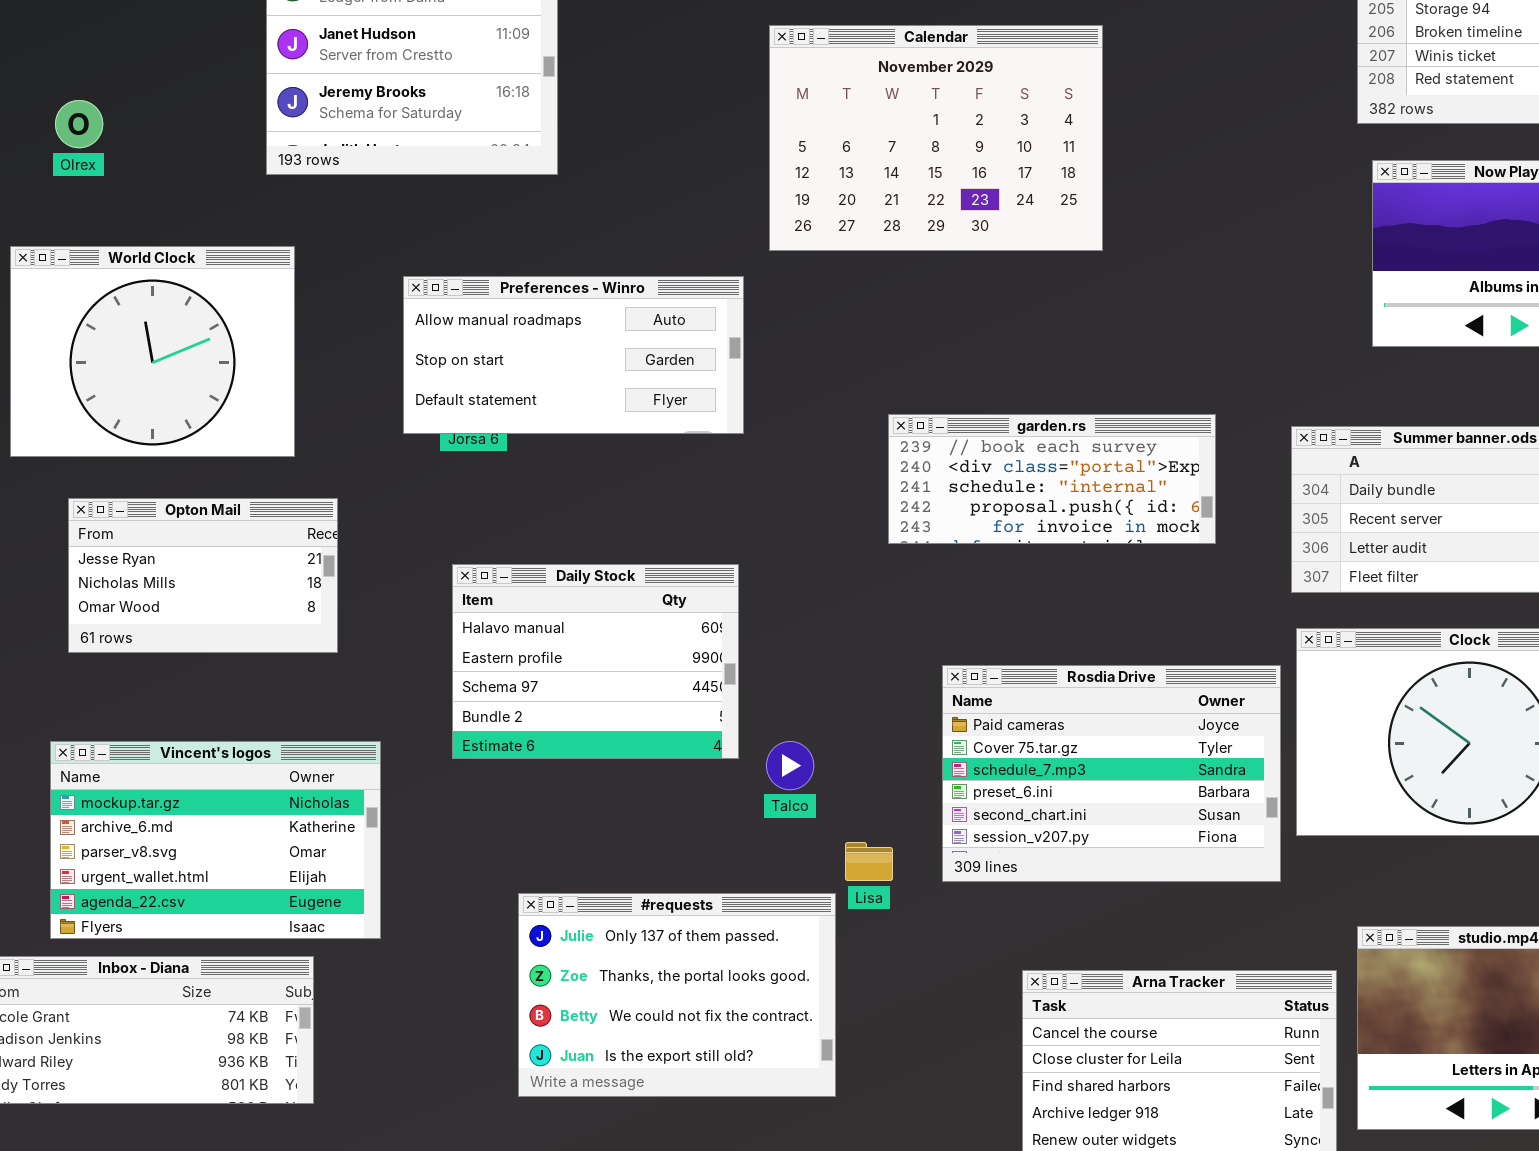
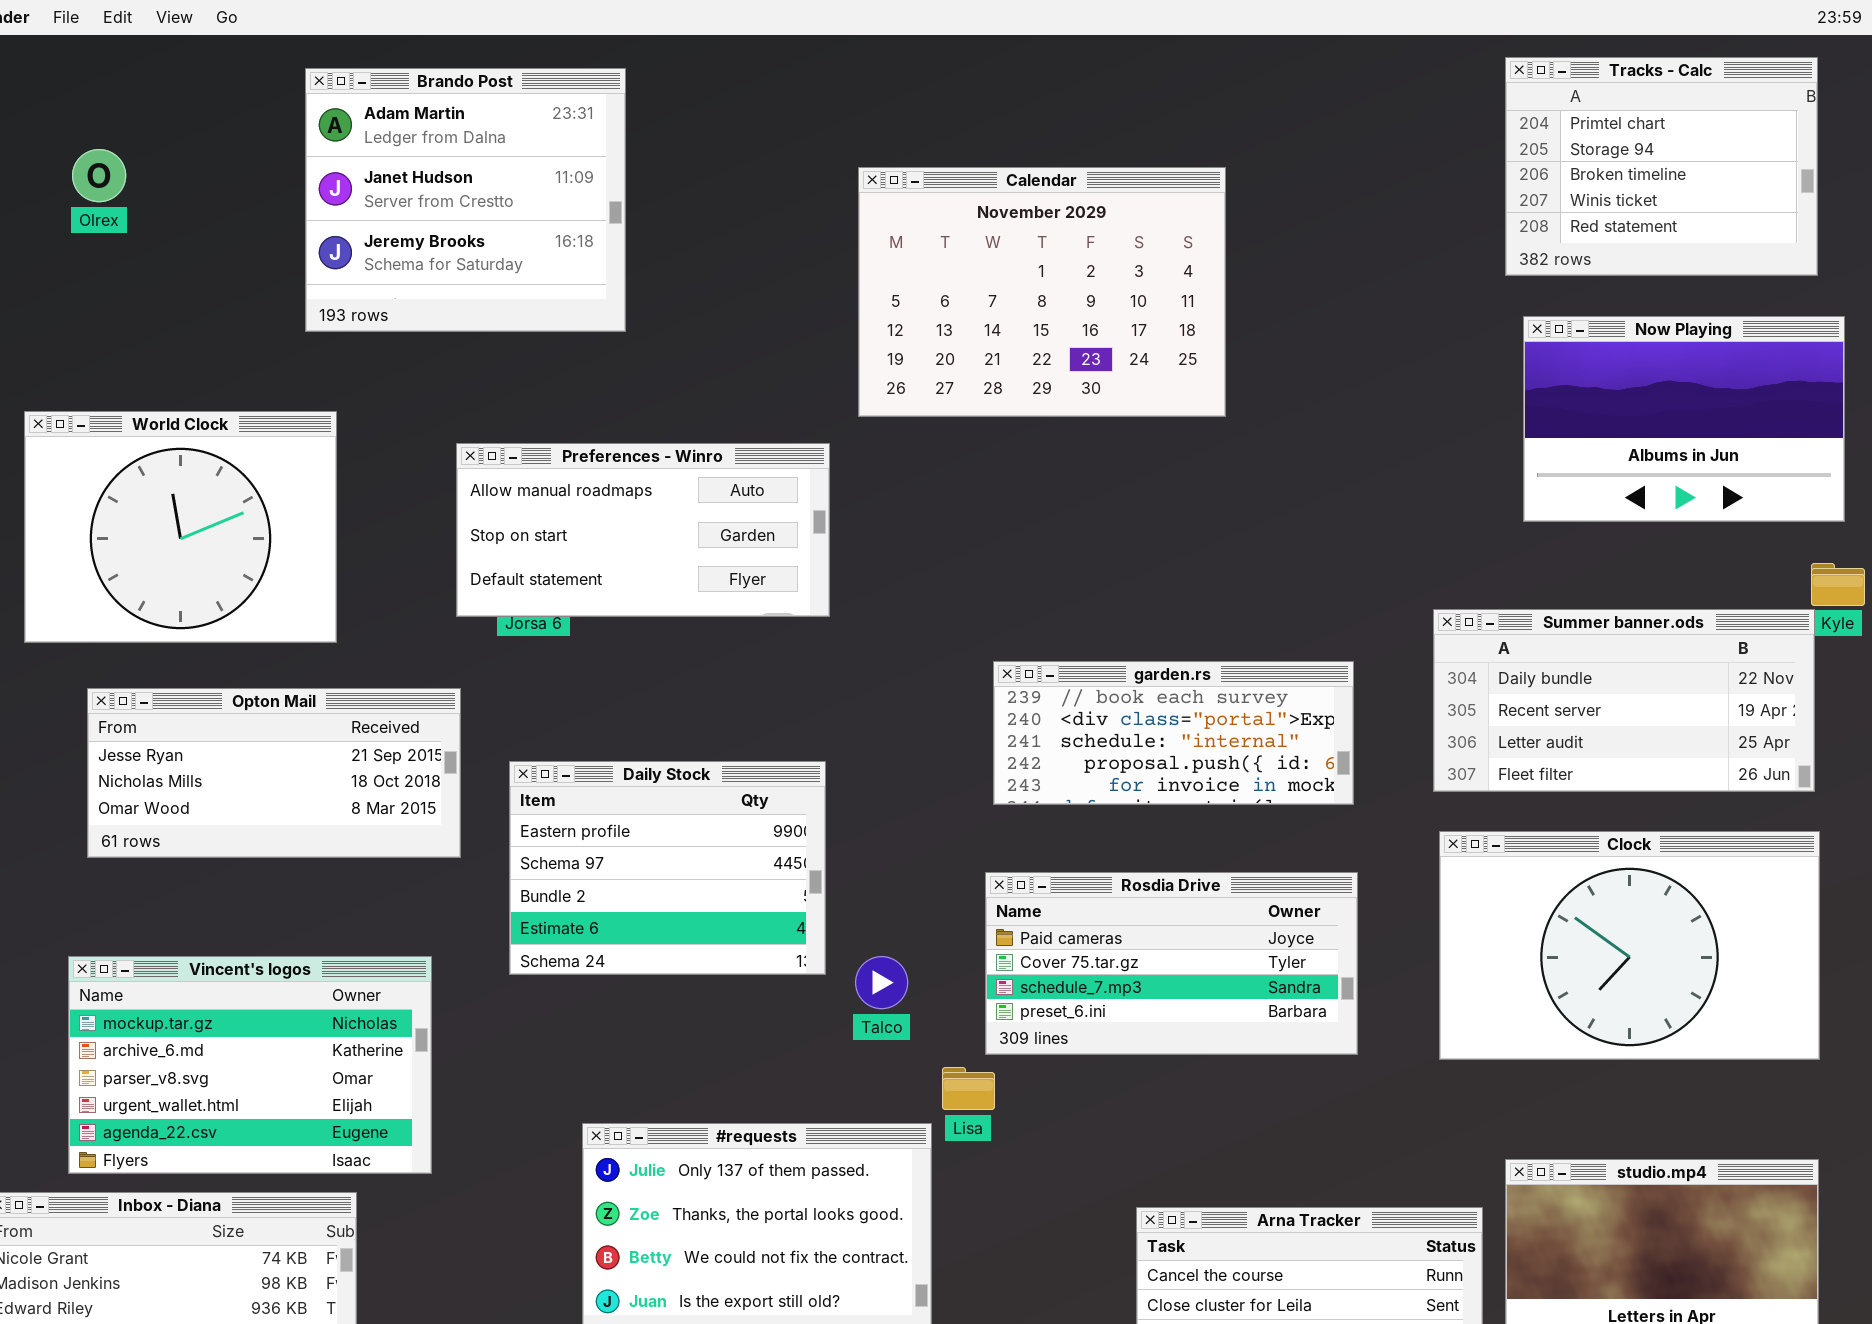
Olrex: [55,100,103,148] -> [72,149,126,202], moved
garden.rs: [888,414,1216,544] -> [993,661,1354,805], moved
Opton Mail: [68,498,338,653] -> [87,688,461,858], resized
Daily Stock: [452,564,739,759] -> [509,761,826,975], scrolled down 1 row
Rosdia Drive: [942,665,1281,882] -> [985,872,1358,1055], moved, resized

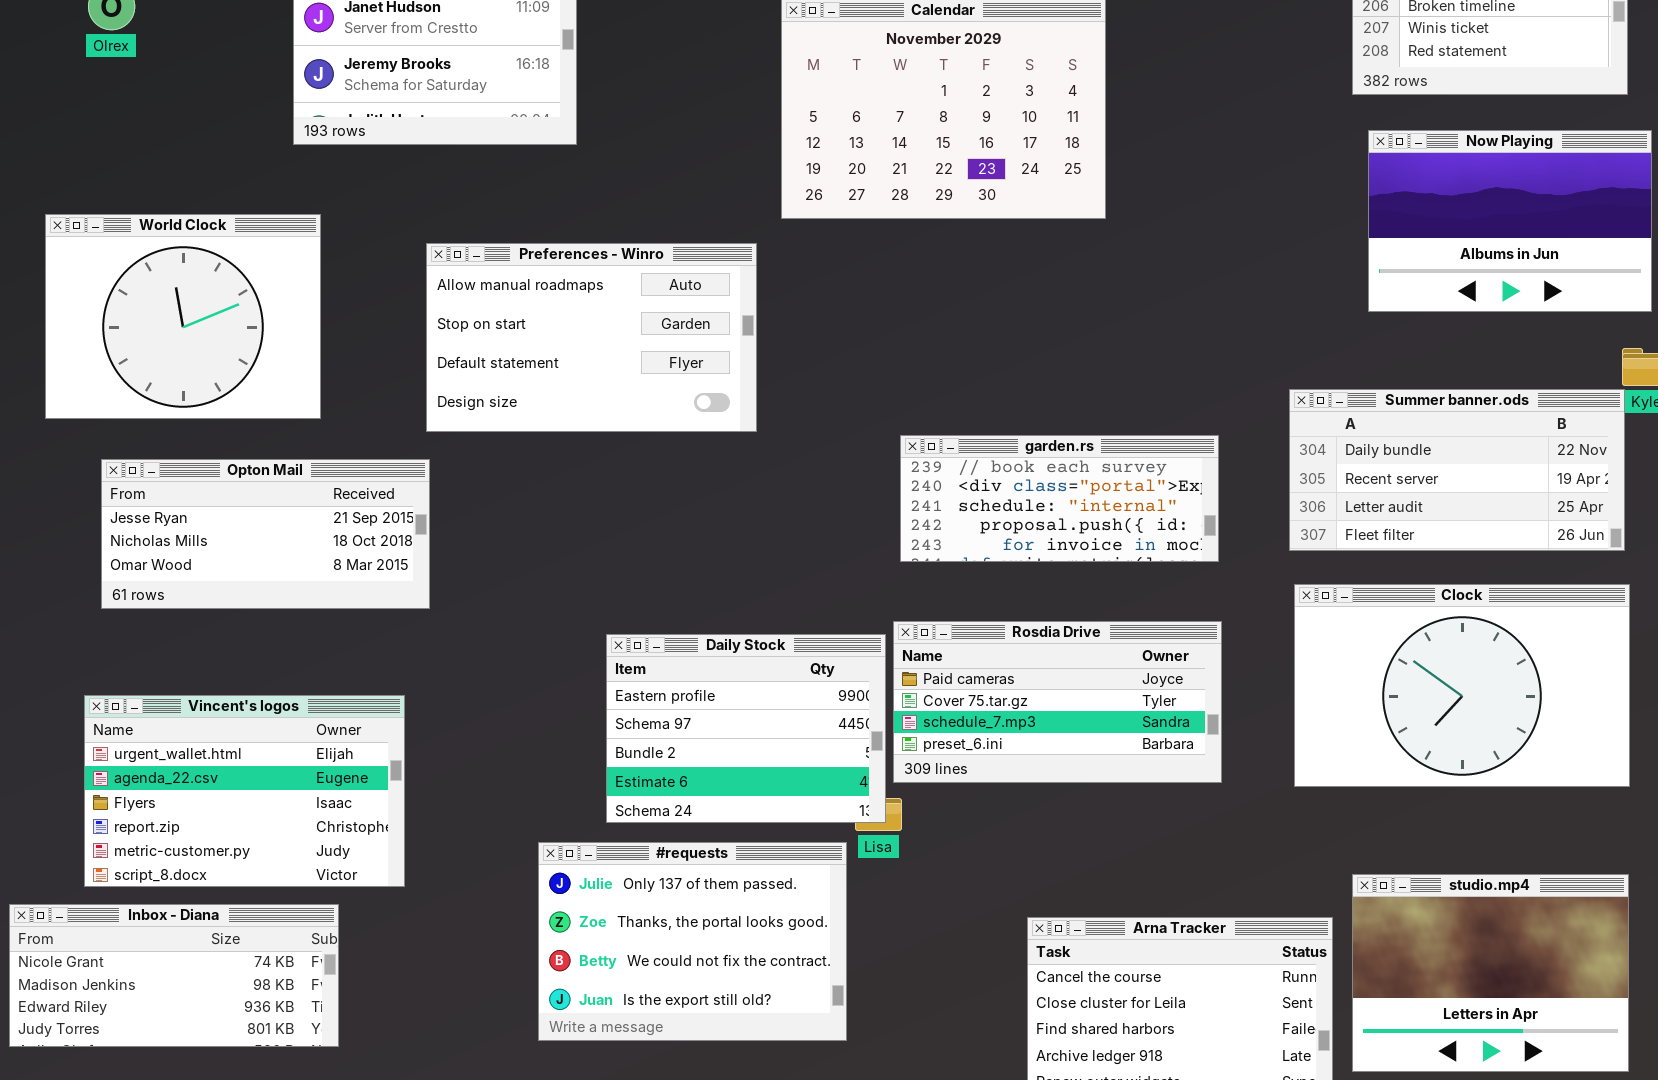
Preferences - Winro: [456,443,830,617] -> [426,243,757,432], resized
Daily Stock: [509,761,826,975] -> [606,634,886,823], moved
Vincent's logos: [68,956,432,1174] -> [84,695,405,887], scrolled down 3 rows

